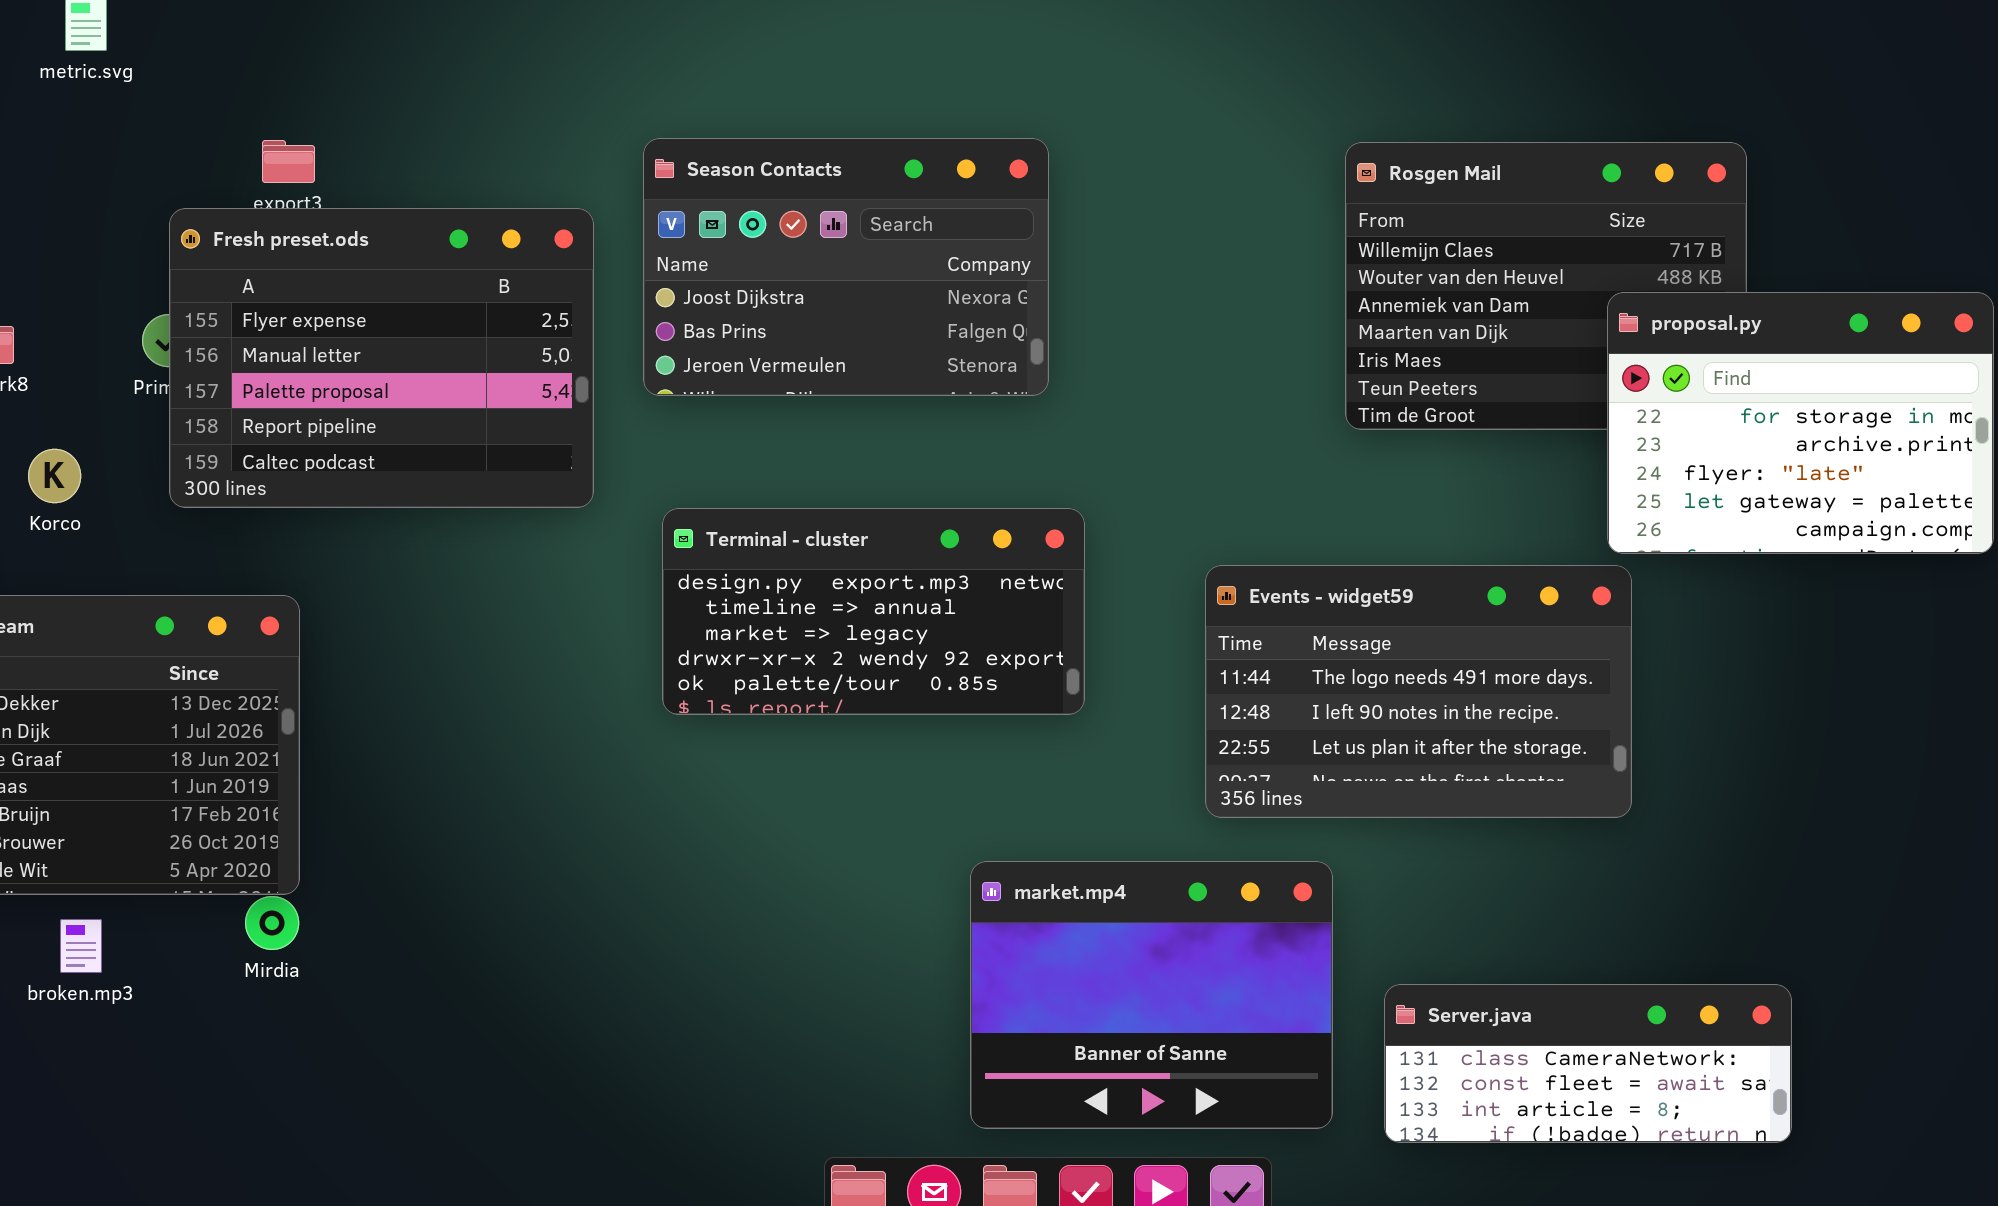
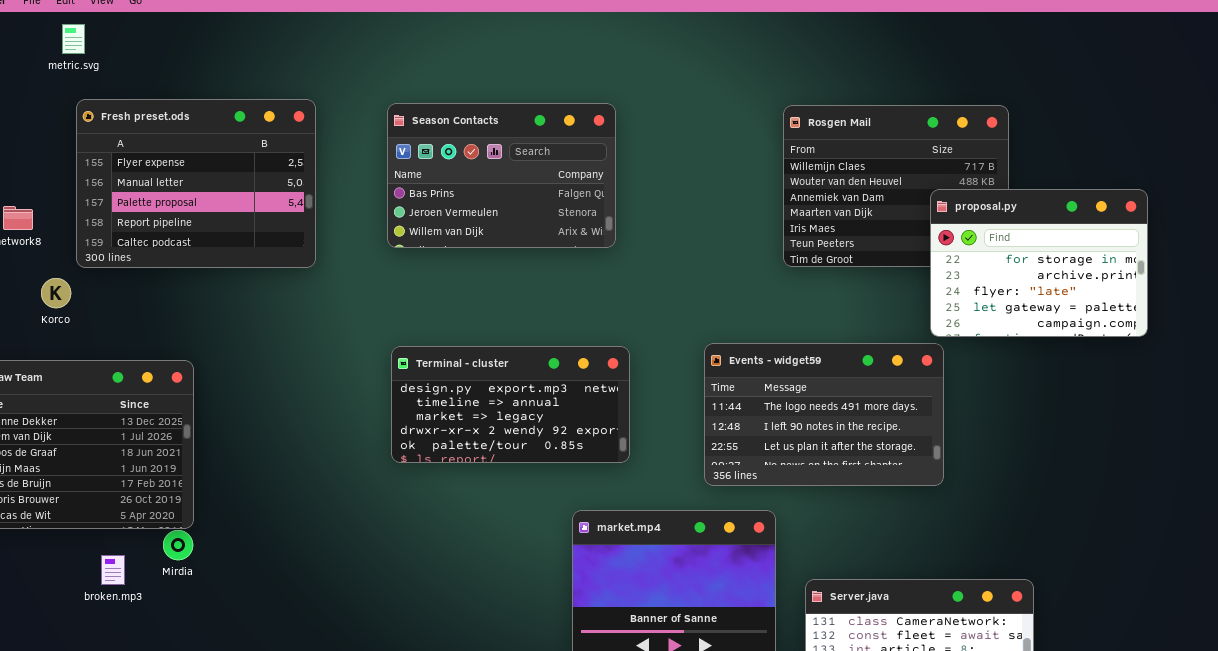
Season Contacts: [643,138,1049,396] -> [387,103,616,248], scrolled down 1 row
Fresh preset.ods: [169,208,594,508] -> [76,99,316,268], moved
Terminal - cluster: [662,508,1085,715] -> [391,346,630,463], moved
broken.mp3: [60,919,102,973] -> [101,555,125,585], moved

